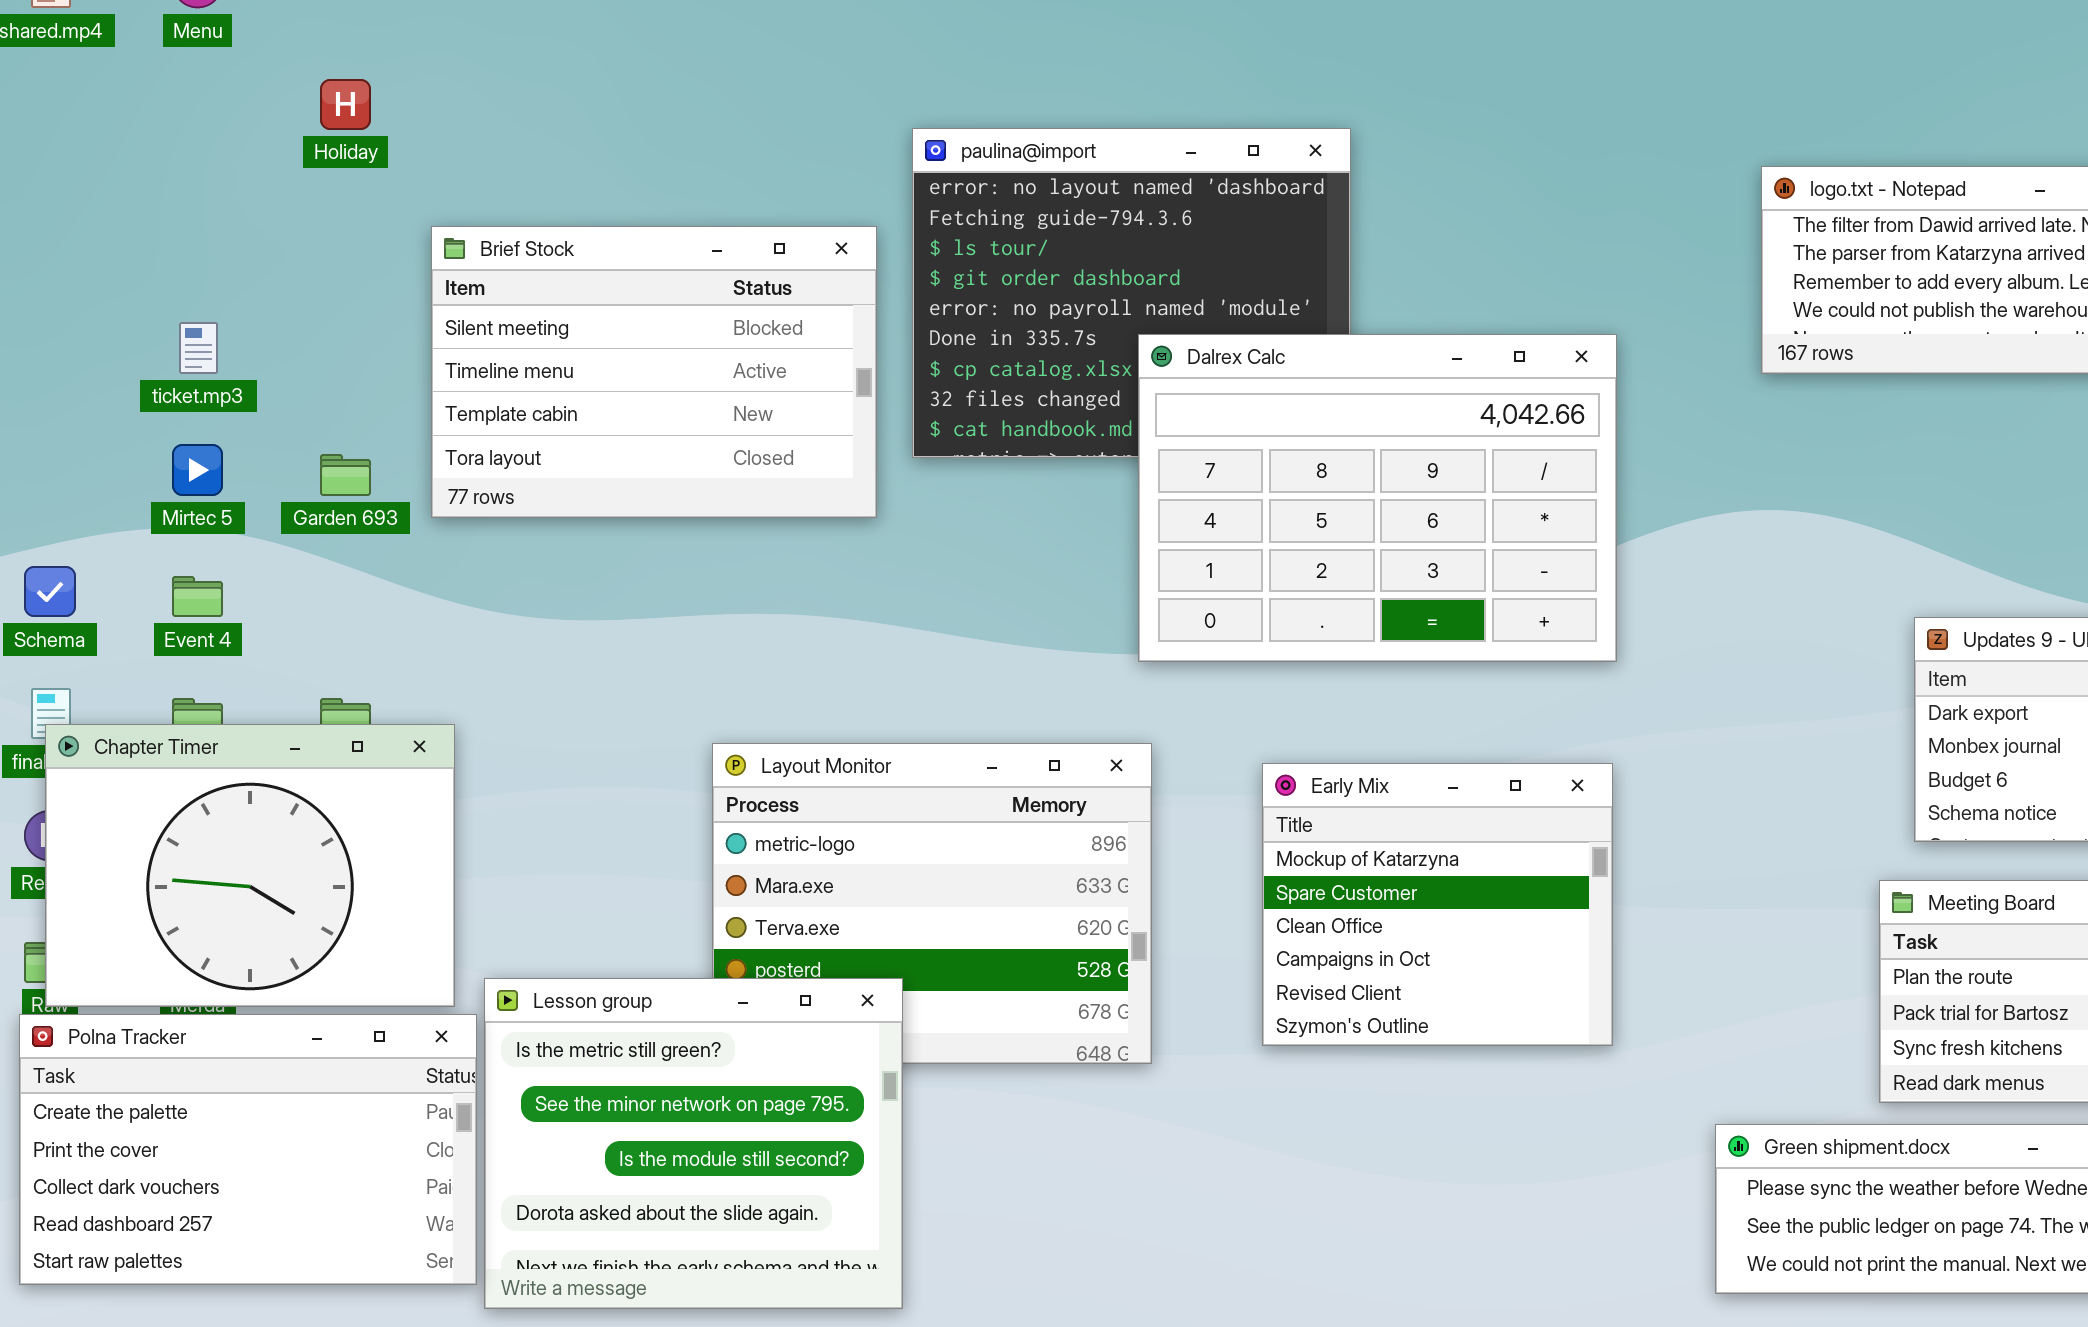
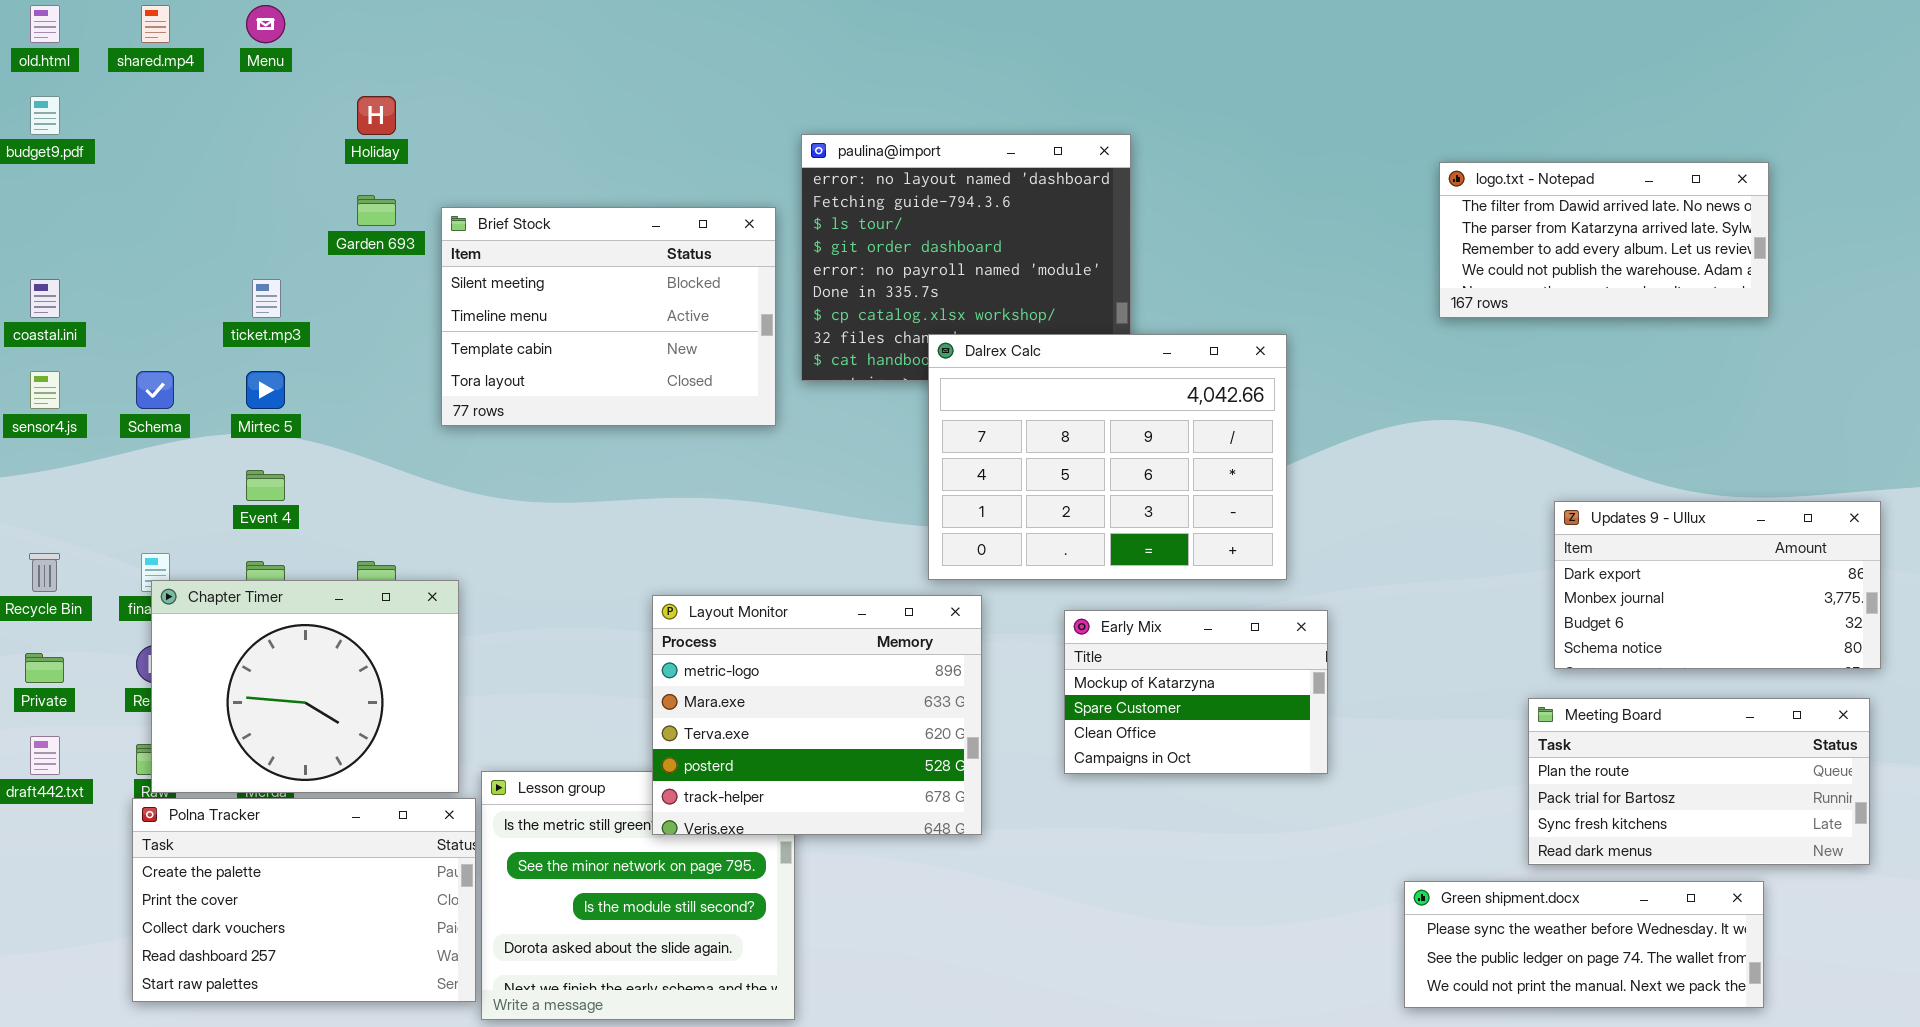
Dalrex Calc: [1138,334,1617,662] -> [928,334,1287,580], moved
Garden 693: [320,454,371,496] -> [357,195,396,226], moved
Schema: [24,566,76,617] -> [136,371,174,409], moved
Layout Monitor: [712,743,1152,1064] -> [652,595,982,835], raised
Early Mix: [1262,763,1613,1046] -> [1064,610,1328,774], resized

